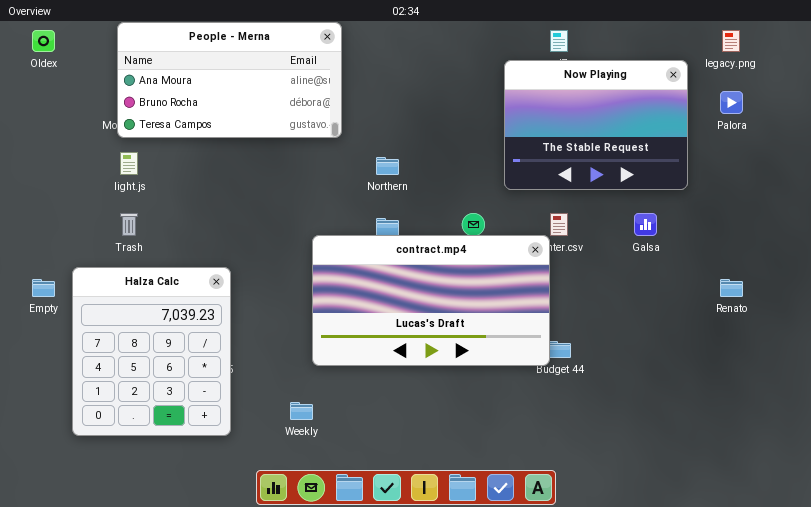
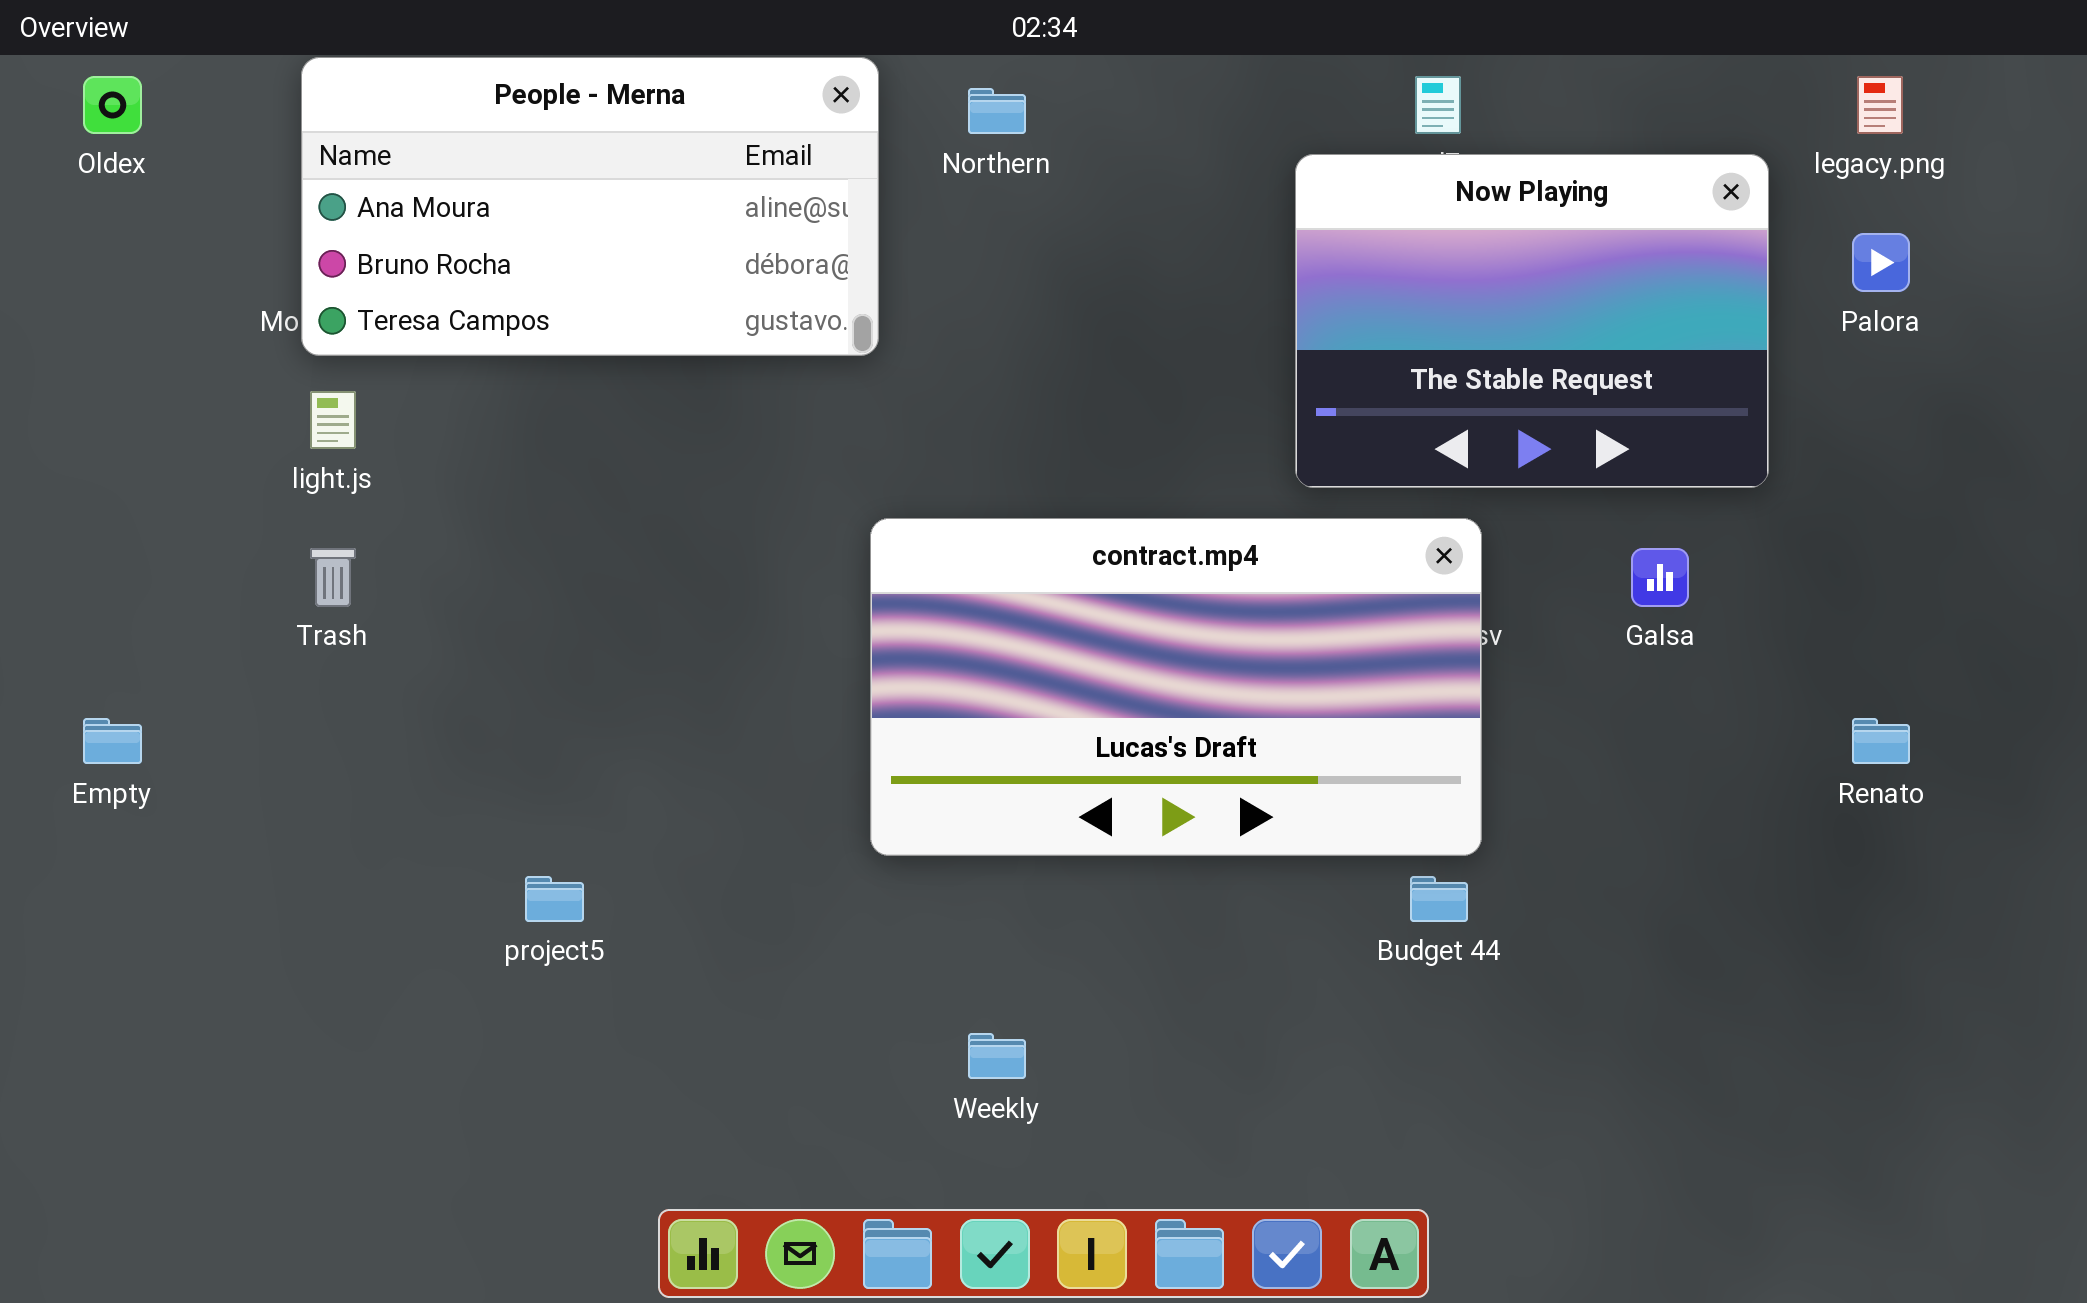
Northern: [376,157,399,175] -> [968,88,1026,134], moved
contract.mp4: [312,235,550,366] -> [870,518,1482,856], moved
Halza Calc: [72,267,231,436] -> none, closed
Weekly: [290,402,313,420] -> [968,1033,1026,1079], moved

